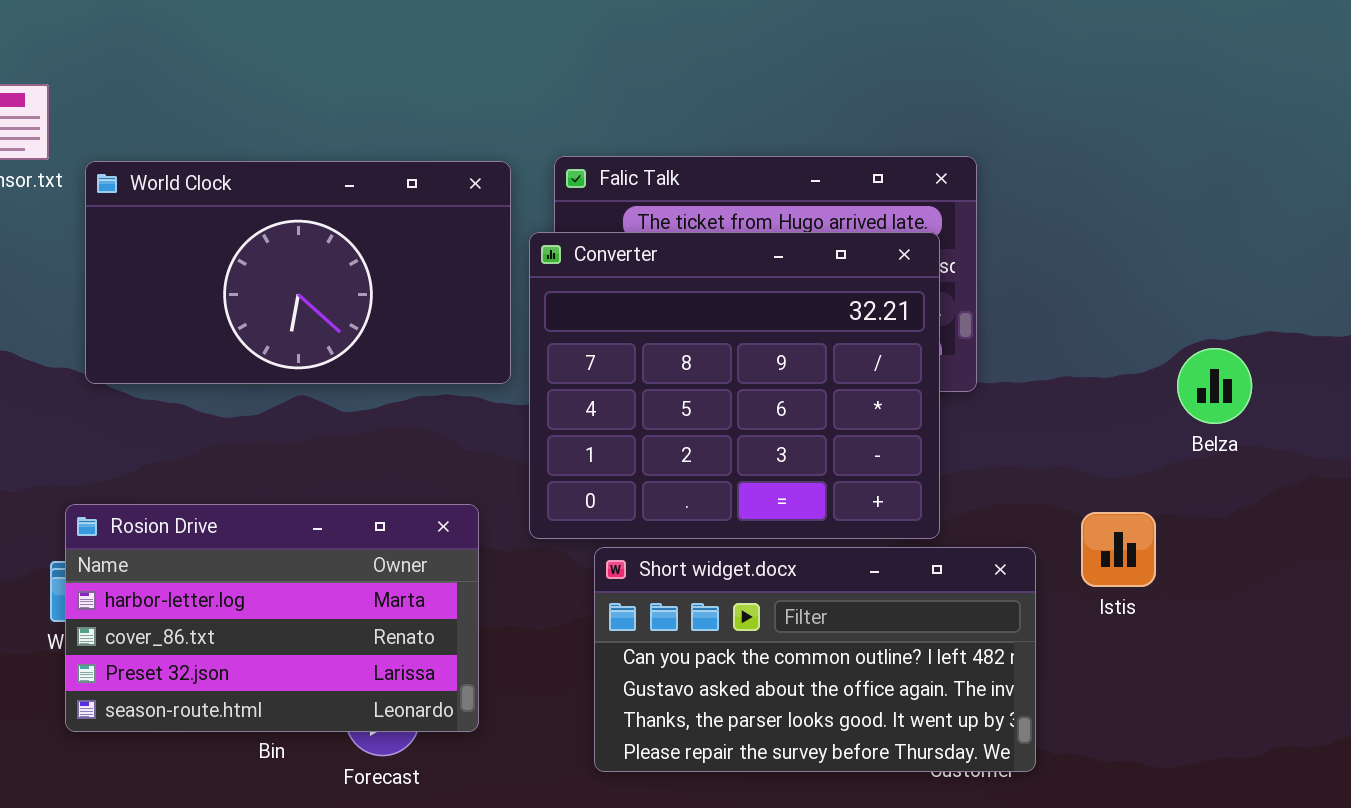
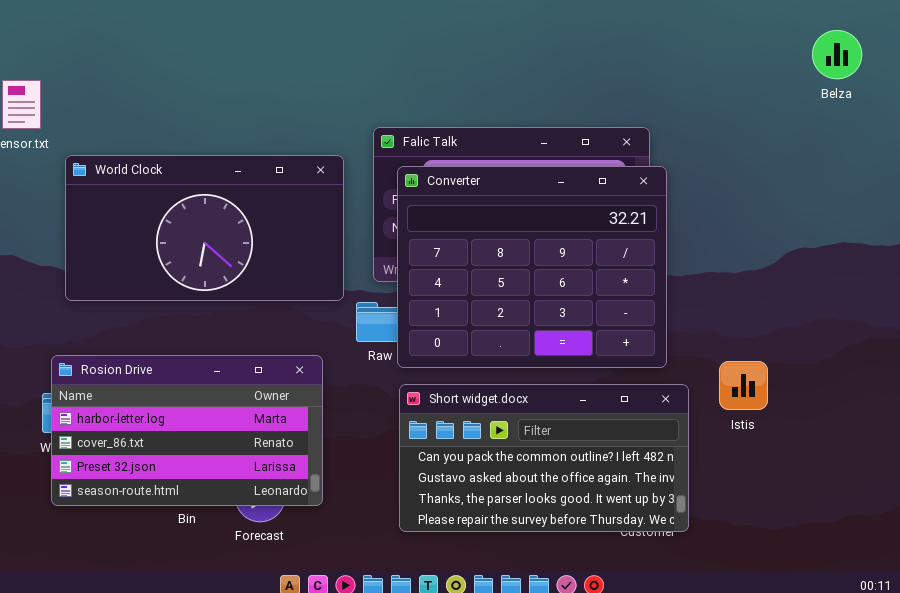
World Clock: [85,161,511,384] -> [65,155,344,301], moved
Converter: [529,232,940,539] -> [397,166,667,368], moved
Belza: [1177,348,1252,424] -> [812,30,862,79], moved

